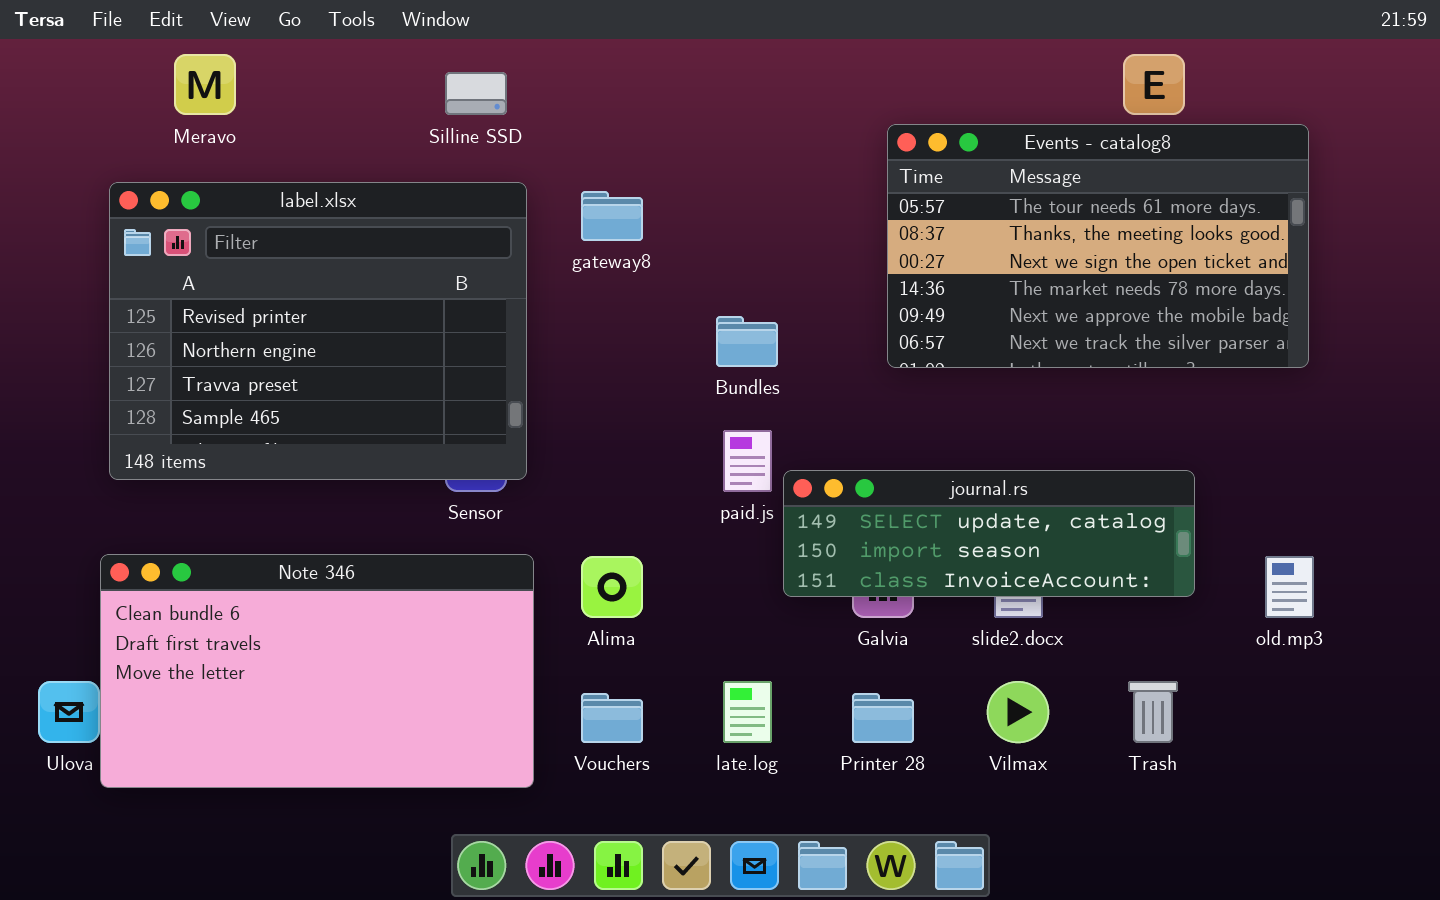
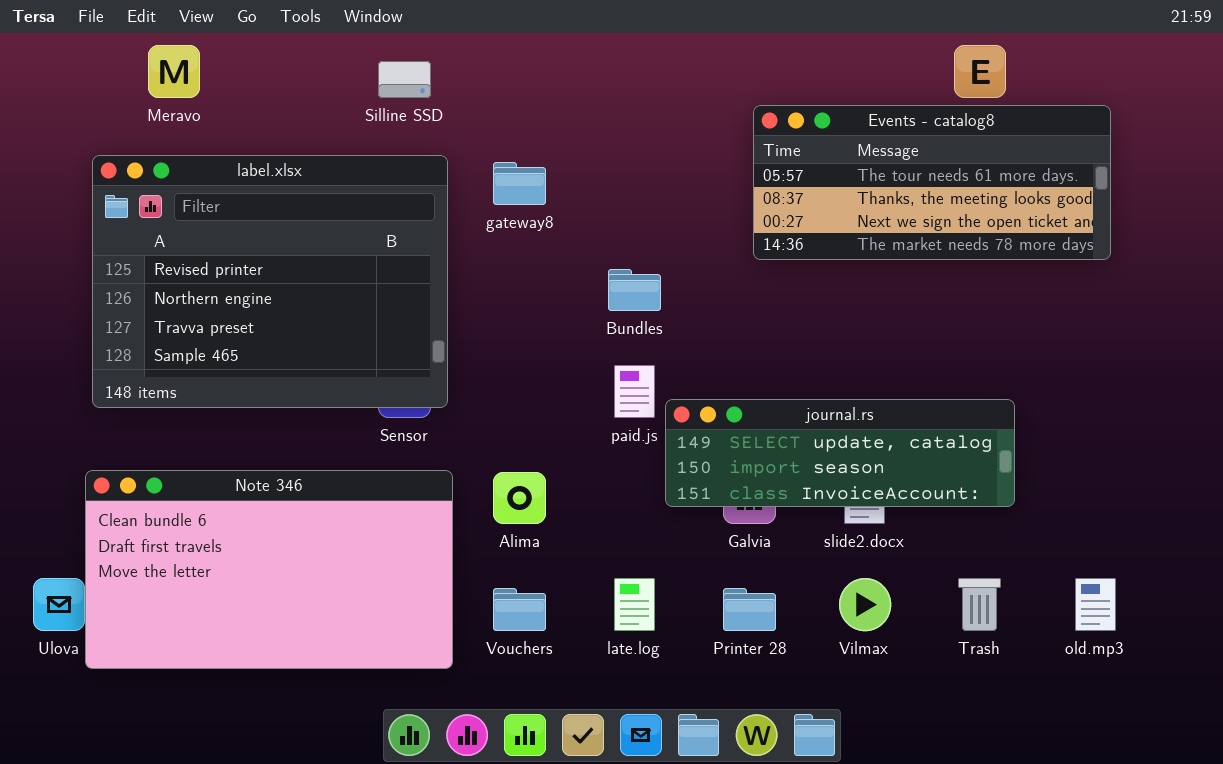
Events - catalog8: [887,124,1309,368] -> [753,105,1111,260], resized
old.mp3: [1265,556,1314,618] -> [1075,578,1116,631], moved

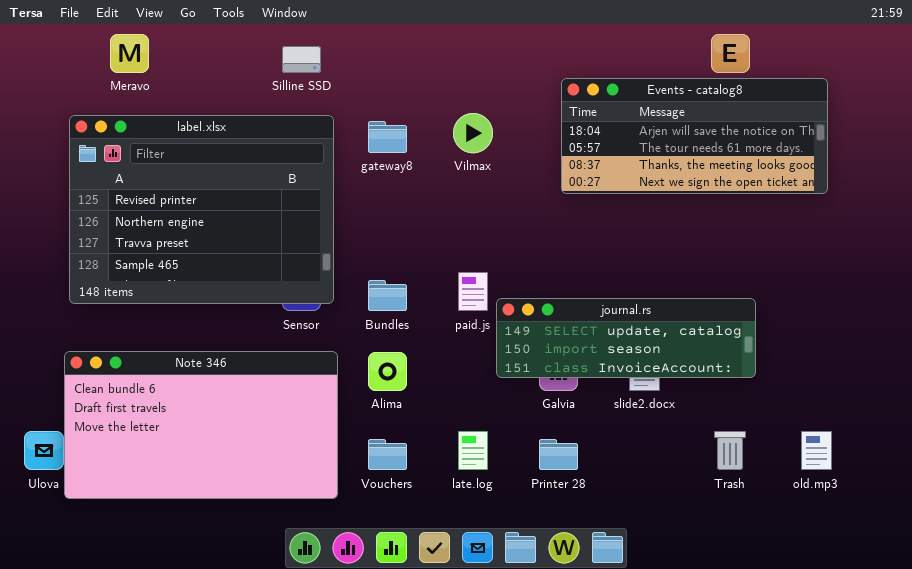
Events - catalog8: [753,105,1111,260] -> [561,78,828,194], scrolled up 1 row
Bundles: [608,269,661,311] -> [368,280,407,311], moved
Vilmax: [839,578,891,631] -> [453,113,493,153], moved

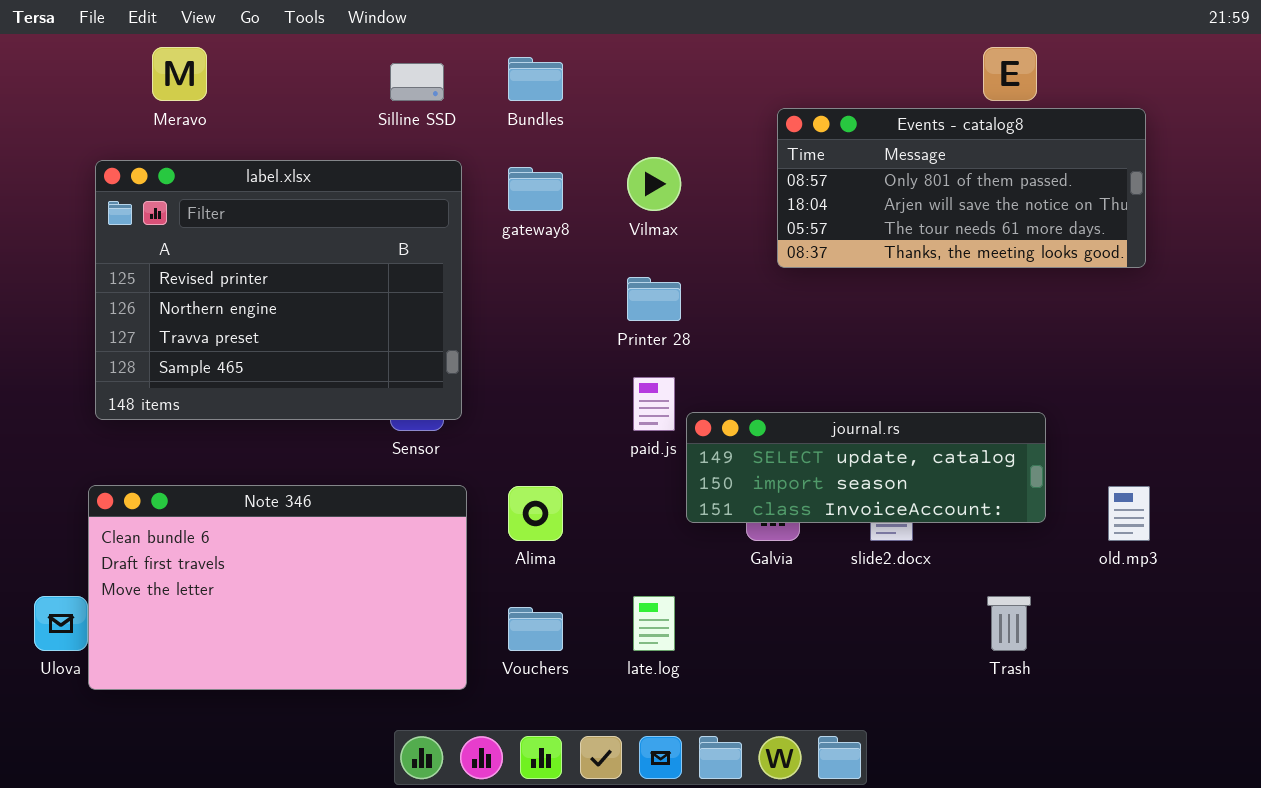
Events - catalog8: [561,78,828,194] -> [777,108,1146,268], scrolled up 1 row
Bundles: [368,280,407,311] -> [508,57,563,101], moved
old.mp3: [801,431,832,470] -> [1108,486,1150,541], moved
Printer 28: [539,439,578,470] -> [627,277,681,321], moved

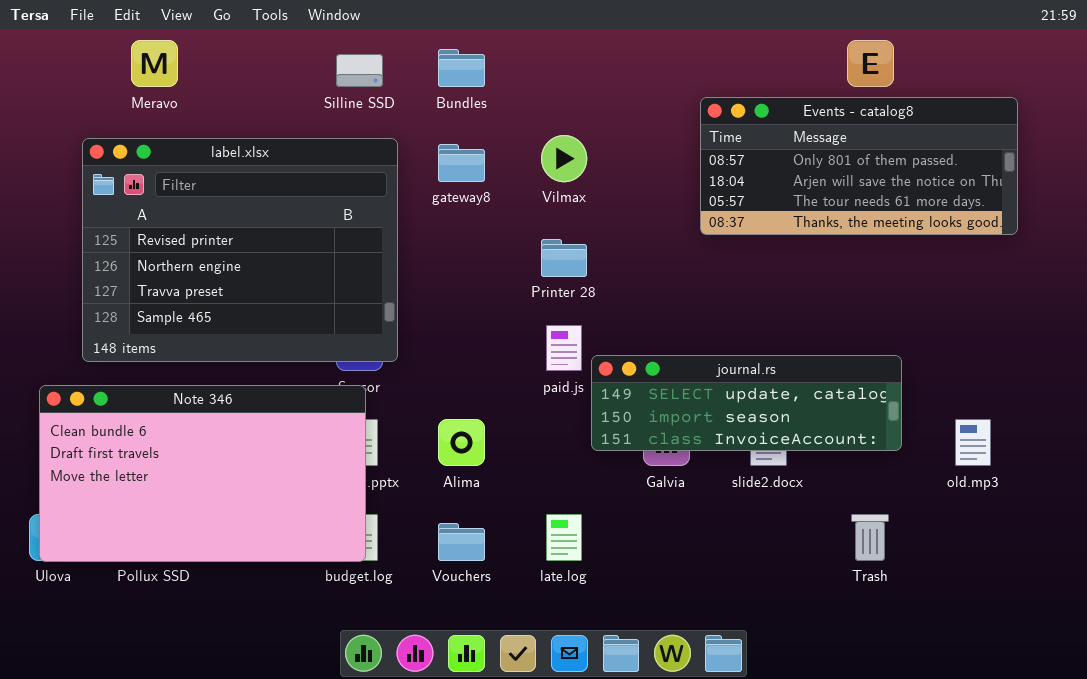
Events - catalog8: [777,108,1146,268] -> [700,97,1018,235], moved
Note 346: [88,485,467,690] -> [39,385,366,562], moved

